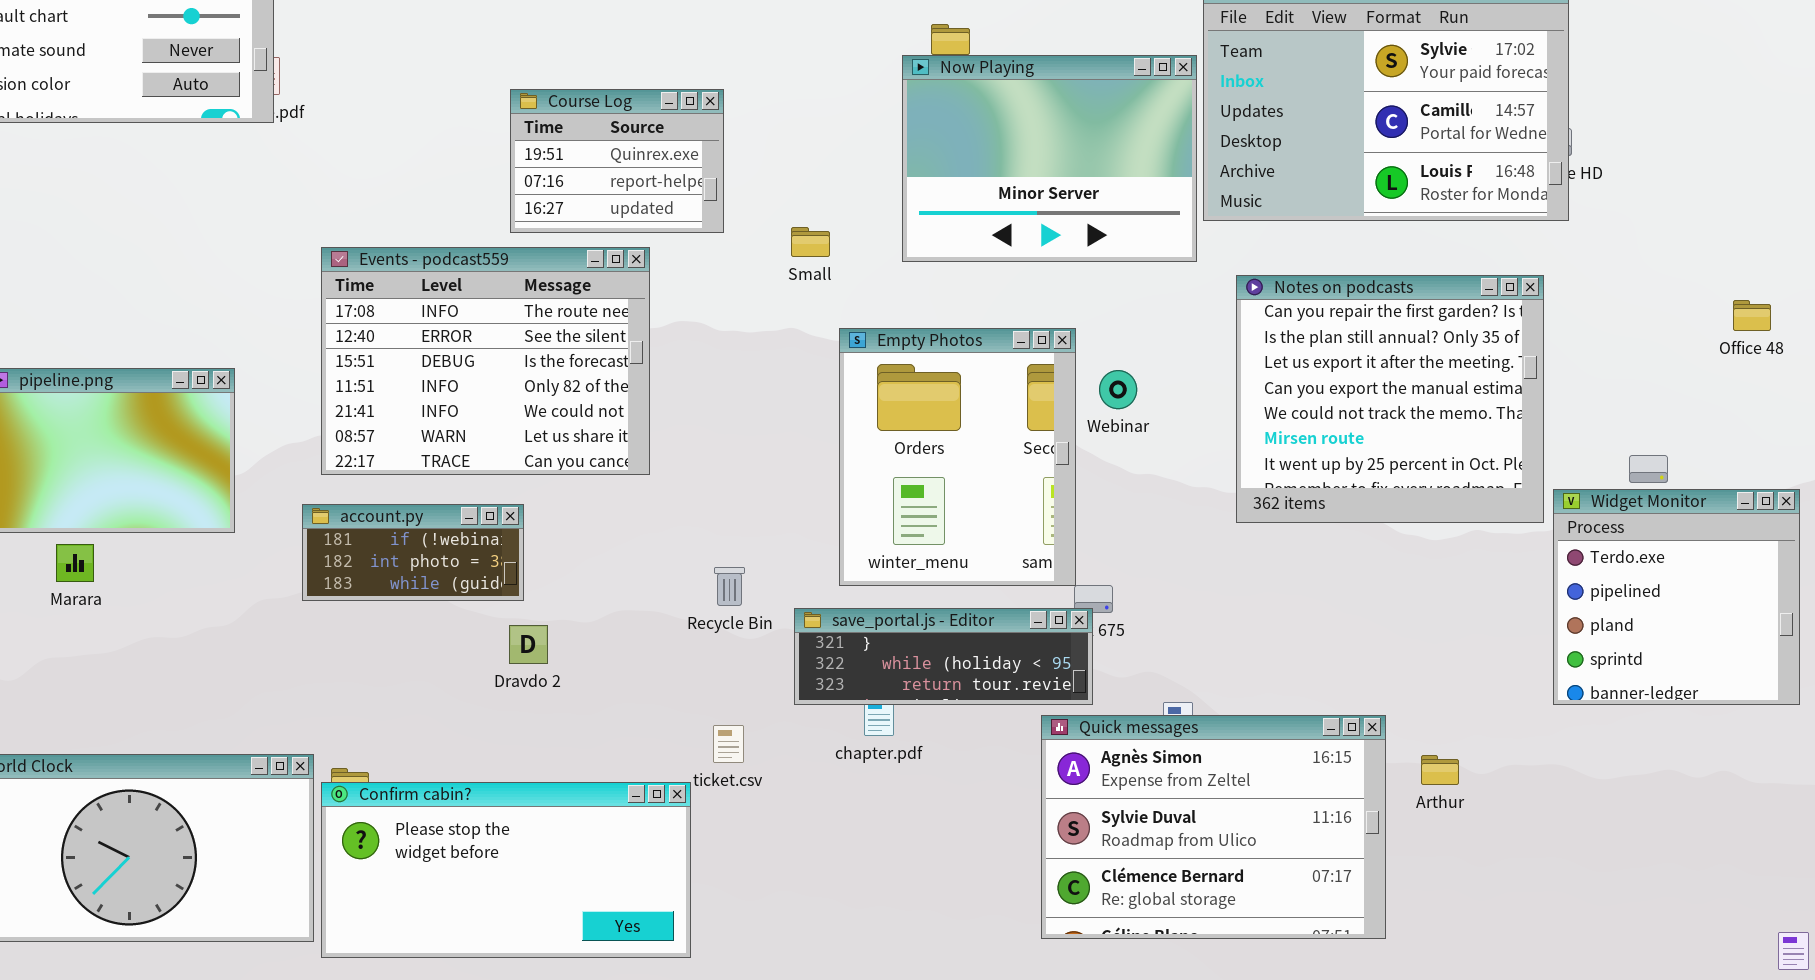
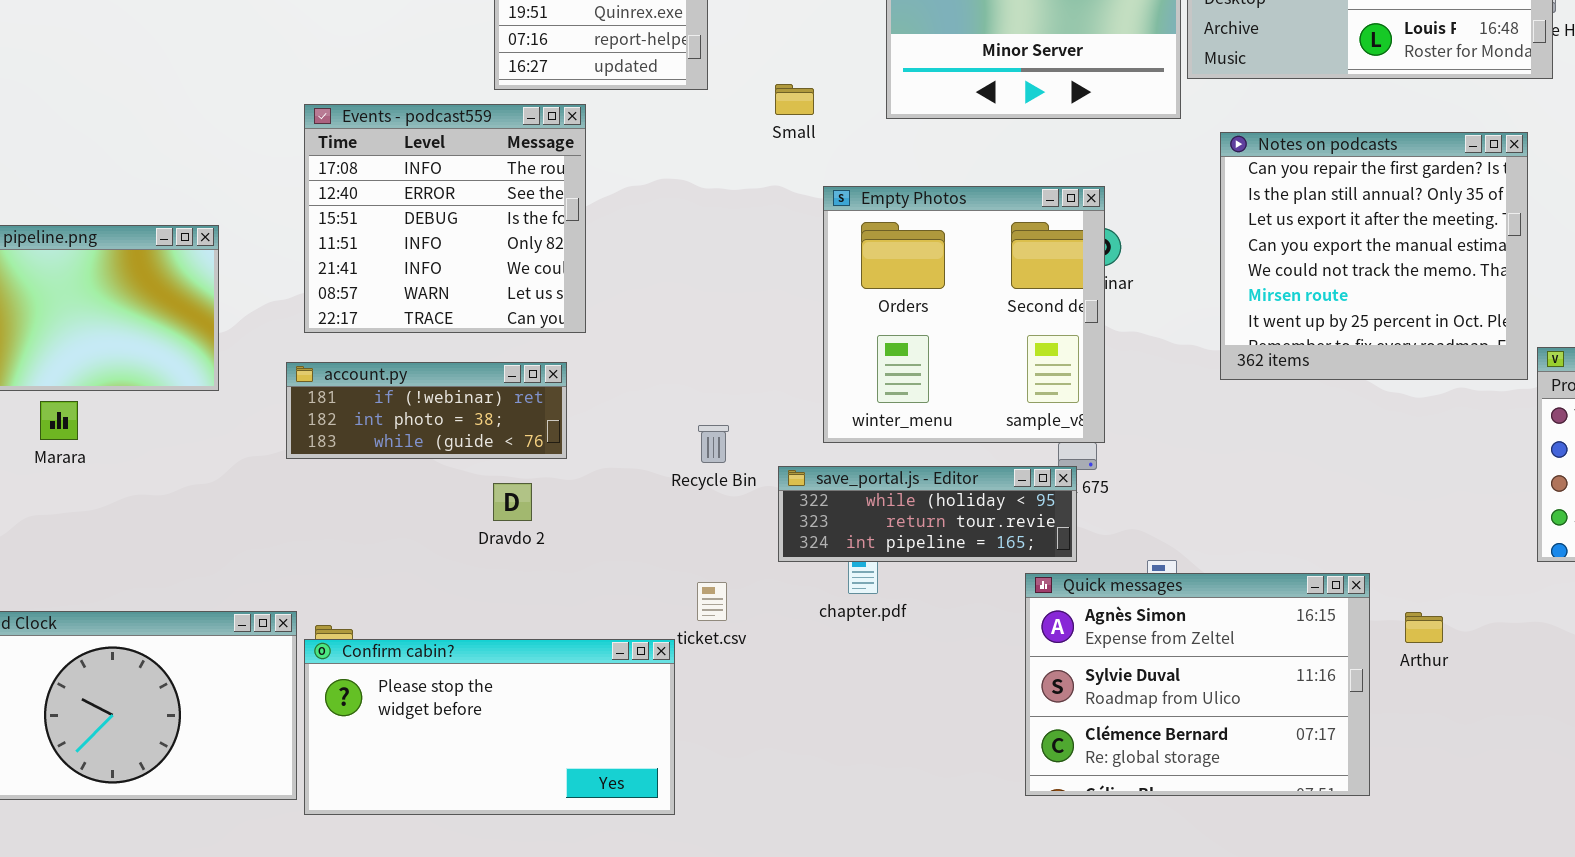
Events - podcast559: [321,247,650,475] -> [304,104,586,333], resized
Empty Photos: [839,328,1076,586] -> [823,186,1105,443], resized
account.py: [302,504,524,601] -> [286,362,567,459], resized
save_portal.js - Editor: [794,608,1093,705] -> [778,466,1077,562], scrolled down 1 row

